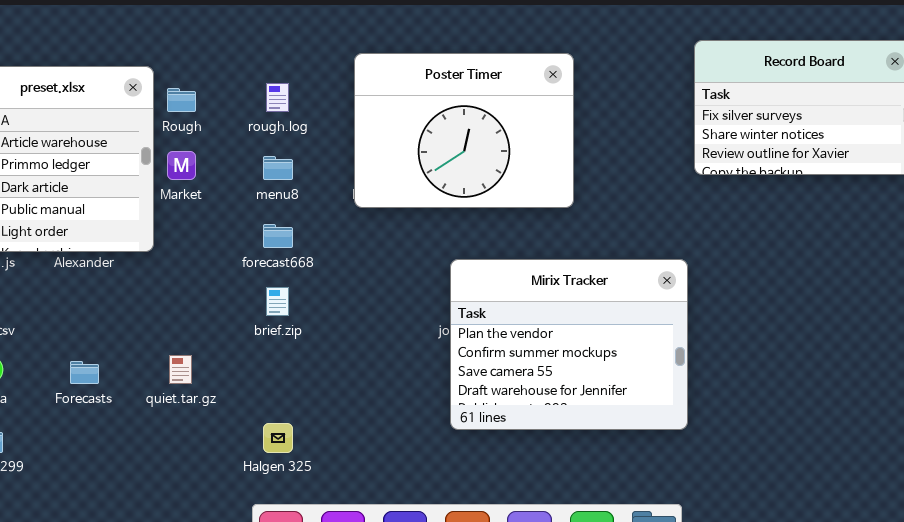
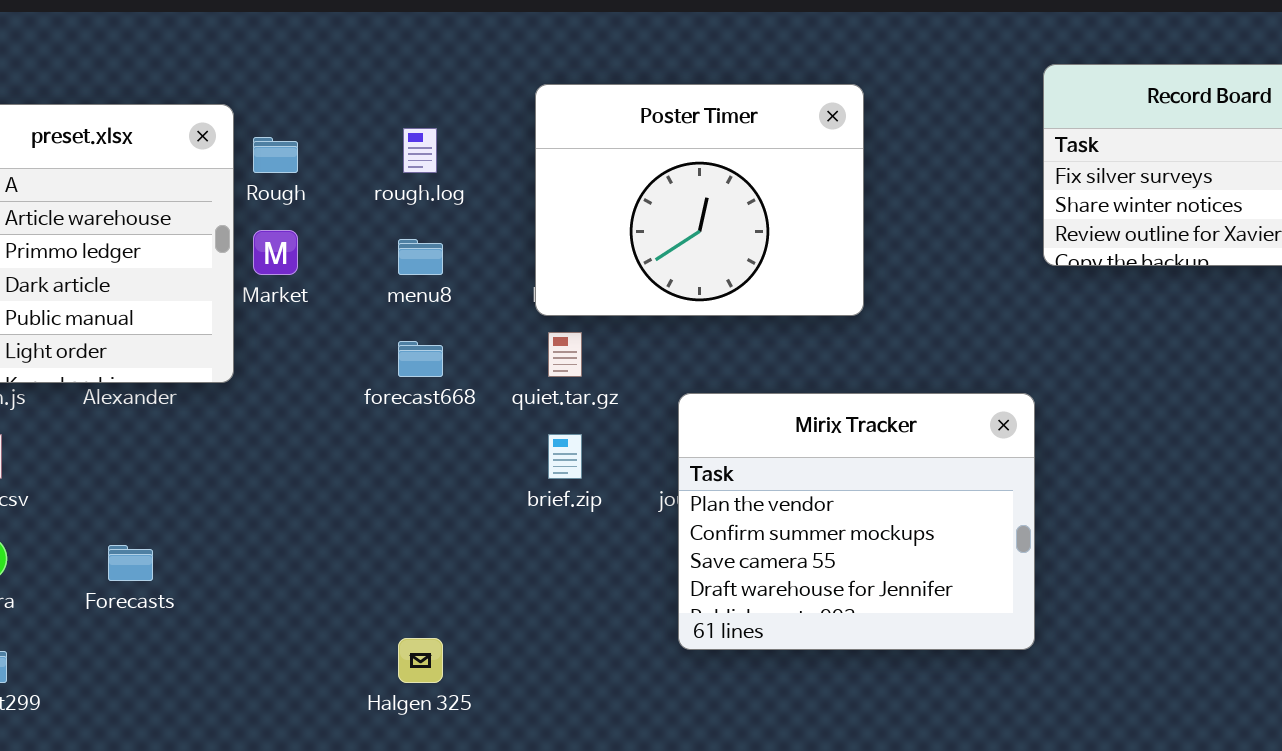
brief.zip: [266,287,289,316] -> [548,434,582,479], moved
quiet.tar.gz: [169,355,192,384] -> [548,332,582,377], moved

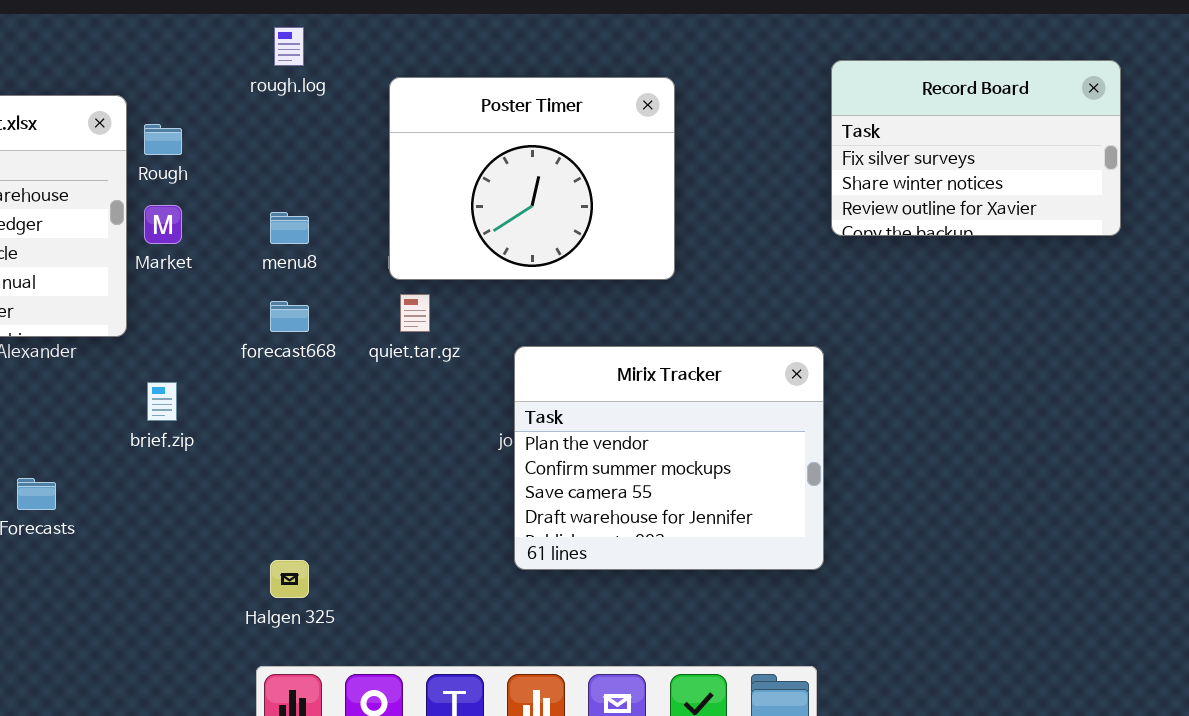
rough.log: [403,128,437,173] -> [274,27,304,66], moved
brief.zip: [548,434,582,479] -> [147,382,177,421], moved

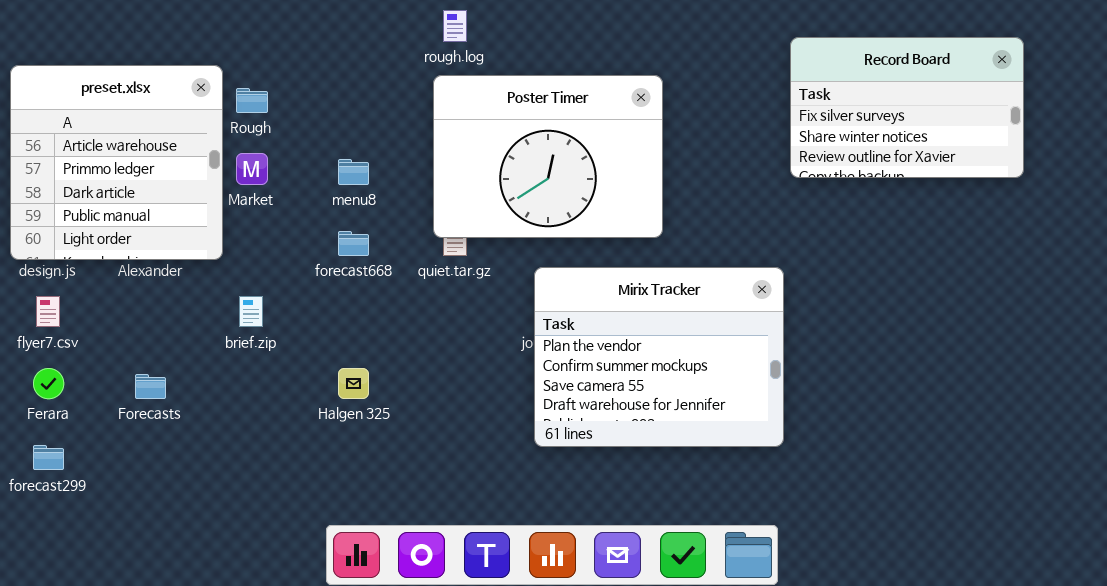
rough.log: [274,27,304,66] -> [443,10,467,42], moved
Poster Timer: [389,77,675,280] -> [433,75,663,238], moved
Halgen 325: [270,560,309,598] -> [338,368,369,399], moved

